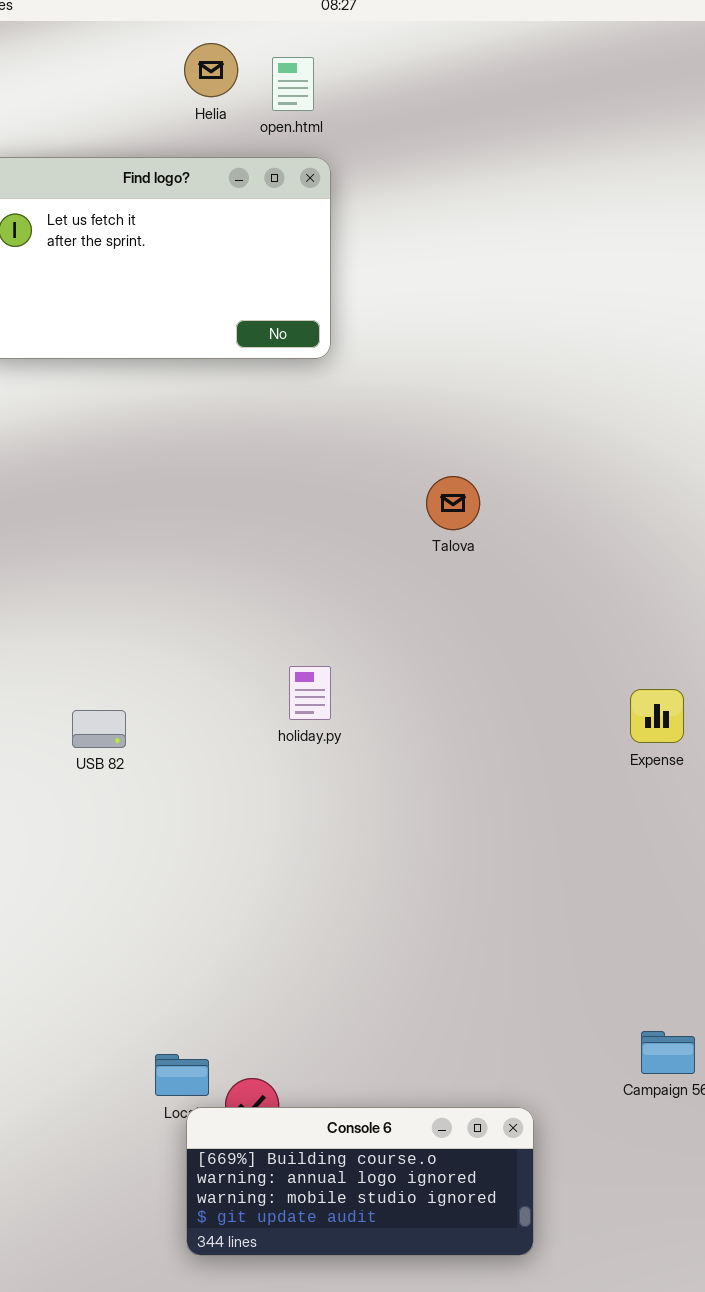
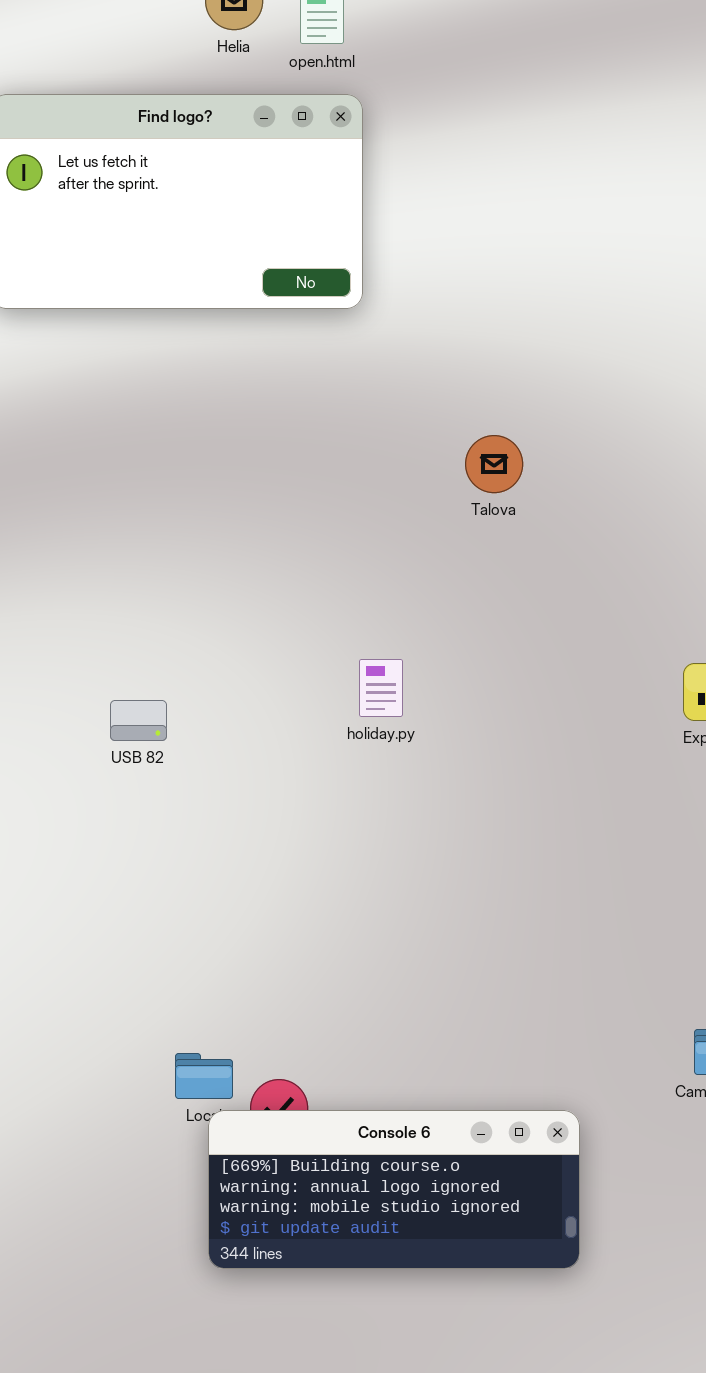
holiday.py: [289,666,331,720] -> [359,659,403,717], moved
USB 82: [72,710,126,748] -> [110,700,167,741], moved

